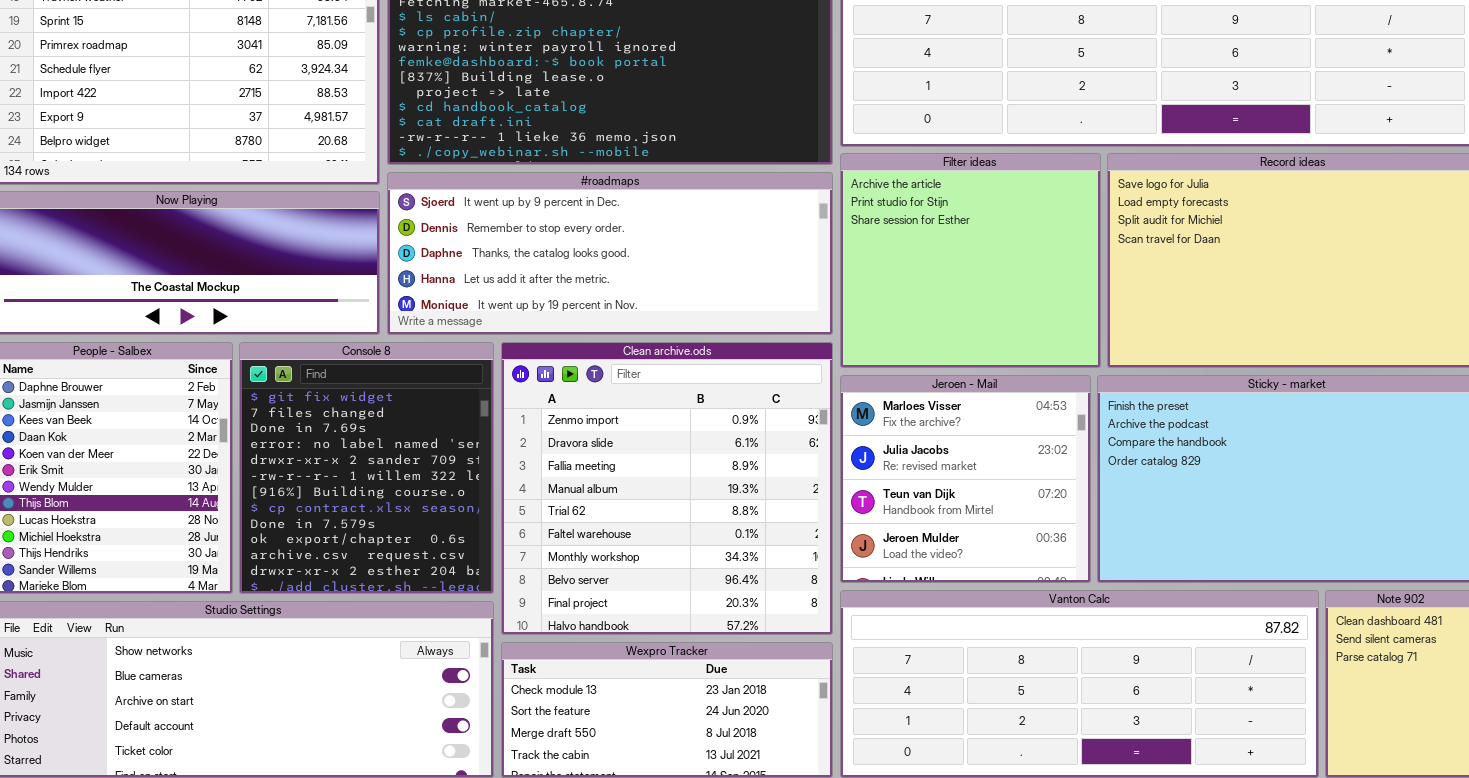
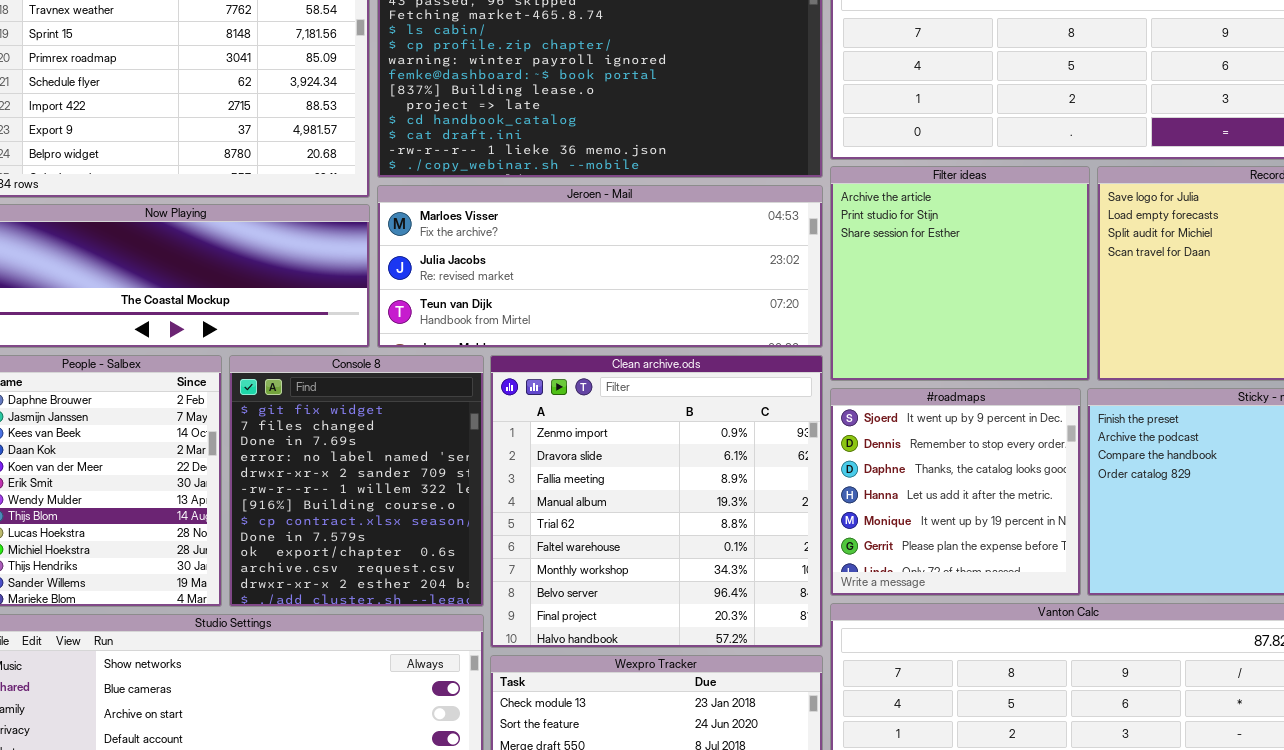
#roadmaps: [387,172,833,335] -> [830,388,1081,596], moved, resized
Jeroen - Mail: [840,375,1091,583] -> [377,185,823,348], moved, resized

